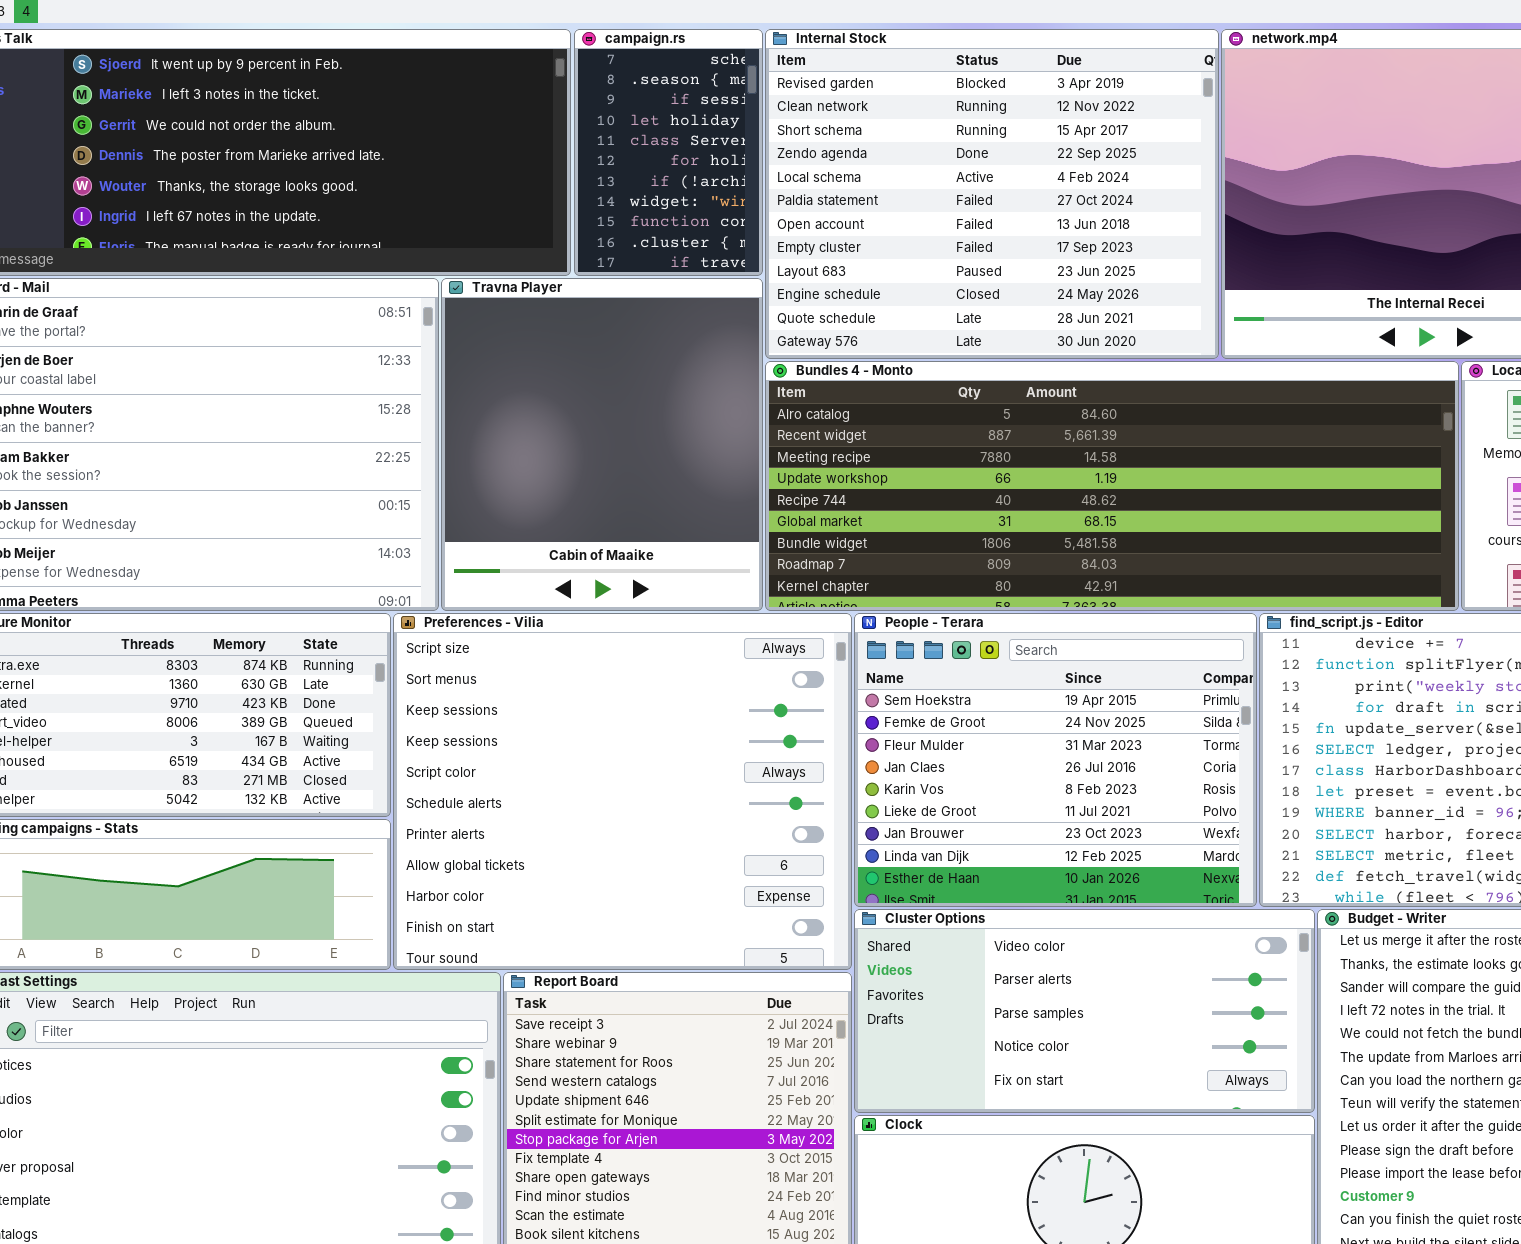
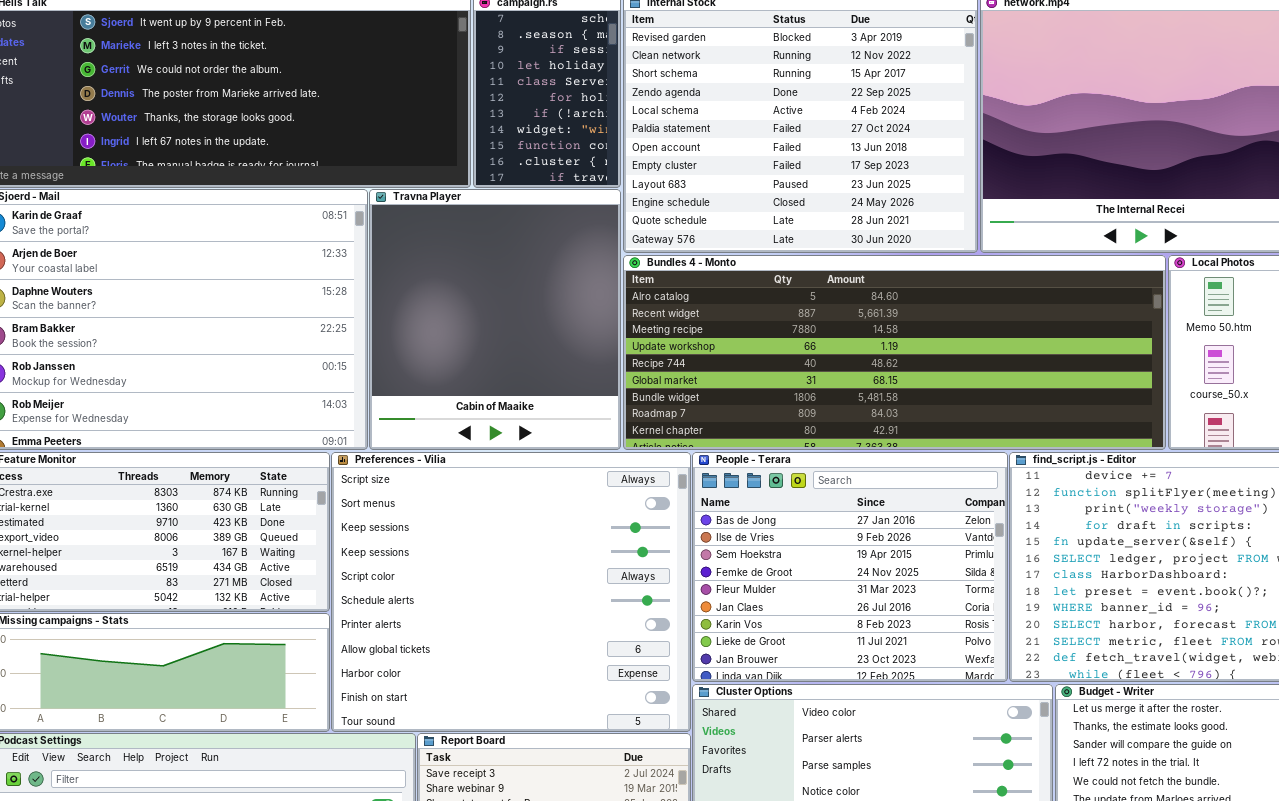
People - Terara: [854,613,1257,907] -> [692,452,1008,682], scrolled up 2 rows

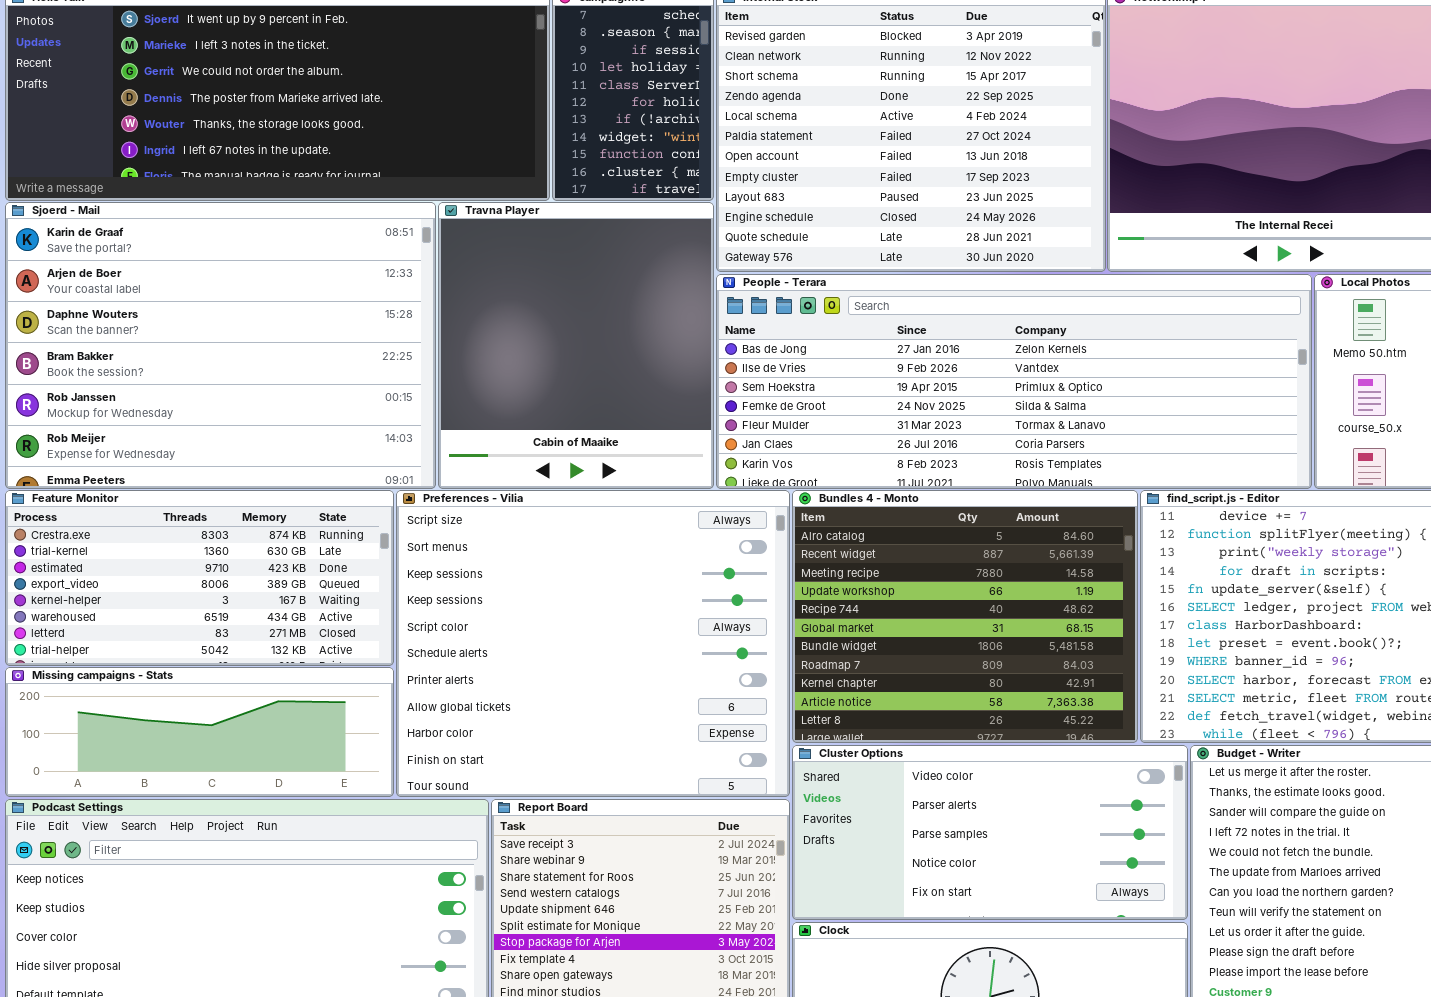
Bundles 4 - Monto: [623,255,1166,450] -> [792,490,1138,743], moved, resized
People - Terara: [692,452,1008,682] -> [716,274,1312,489], moved, resized

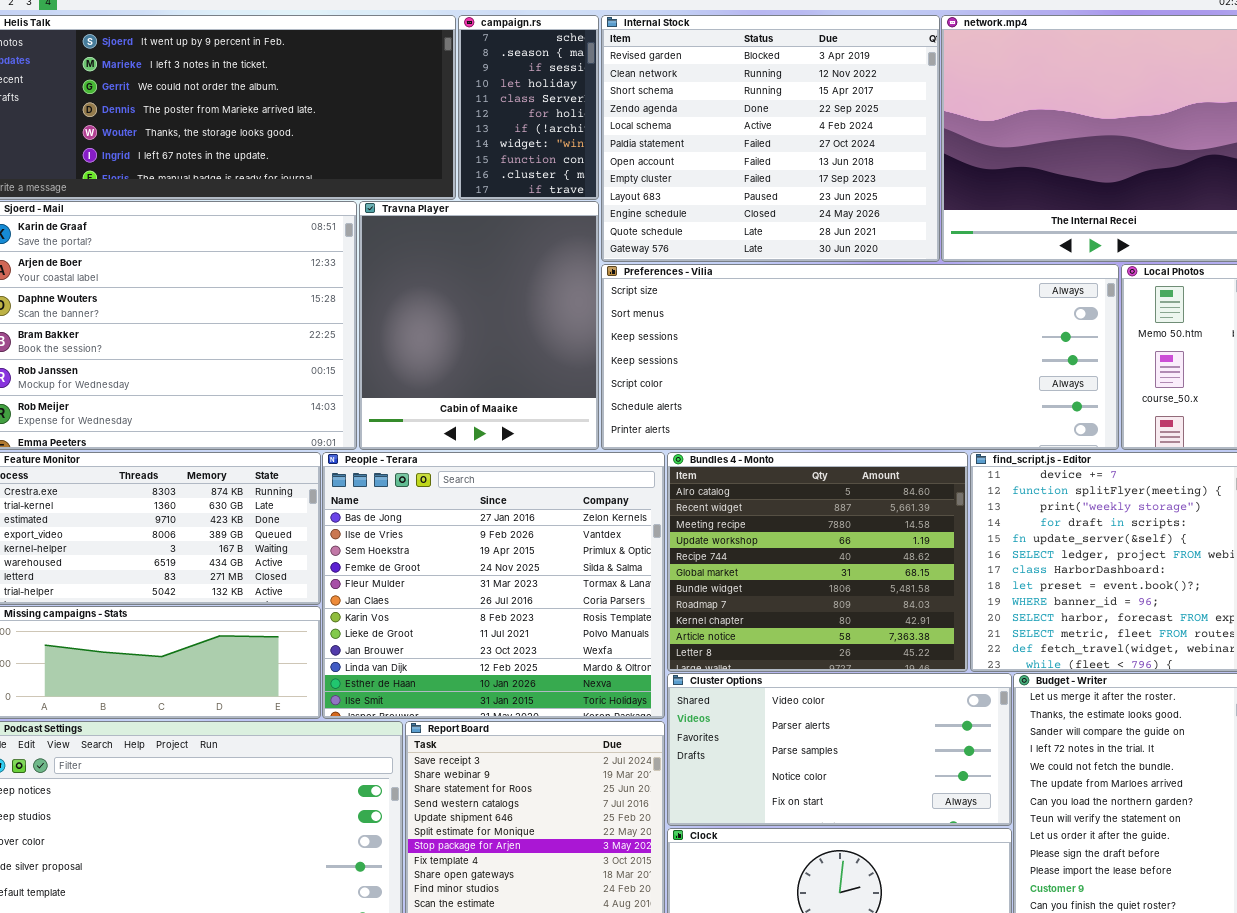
People - Terara: [716,274,1312,489] -> [322,452,665,719], moved, resized
Preferences - Vilia: [396,490,790,797] -> [601,264,1119,450], moved, resized

